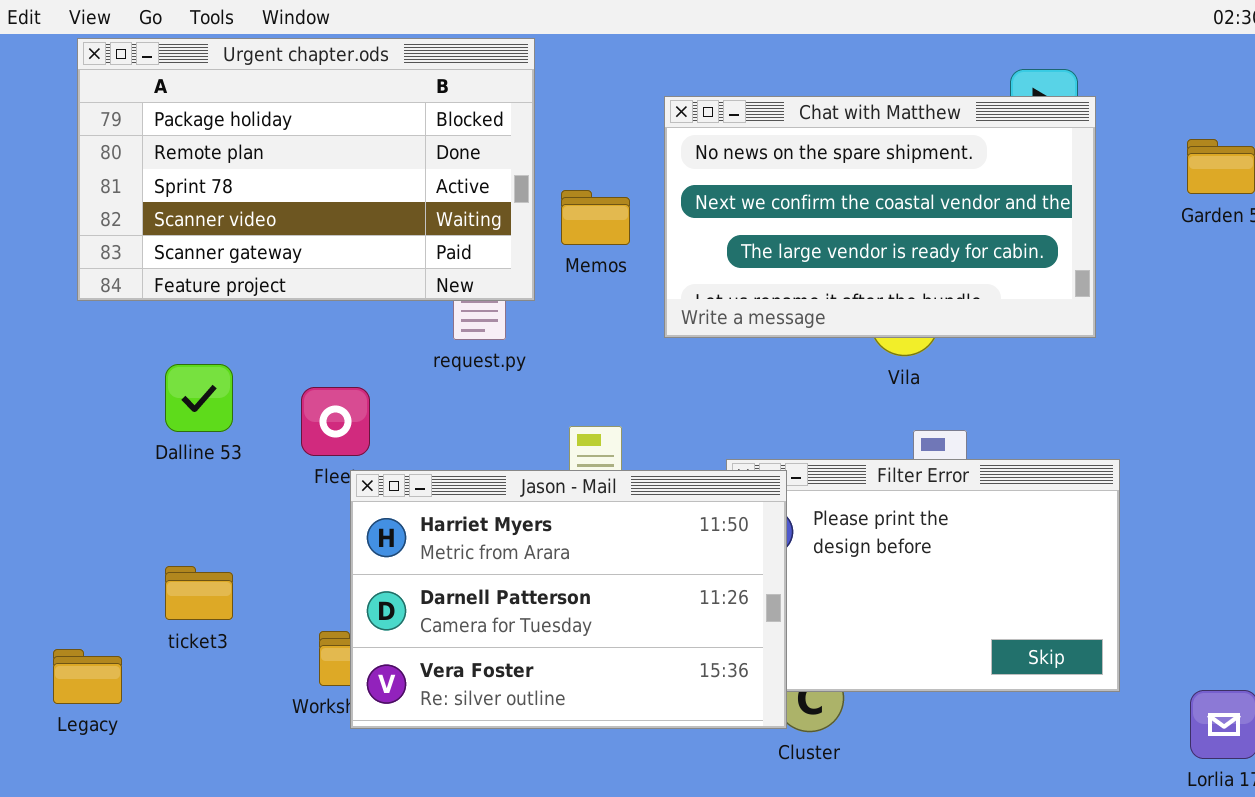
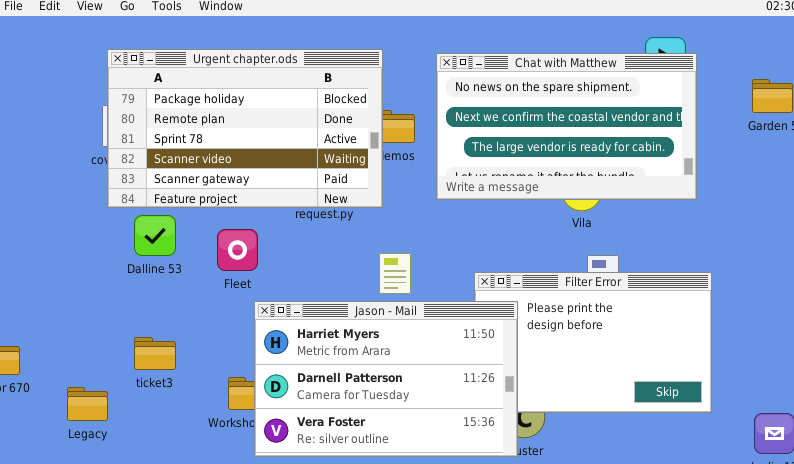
Urgent chapter.ods: [77,38,535,301] -> [107,49,383,208], moved
Jason - Mail: [350,470,787,729] -> [254,301,518,457], moved

